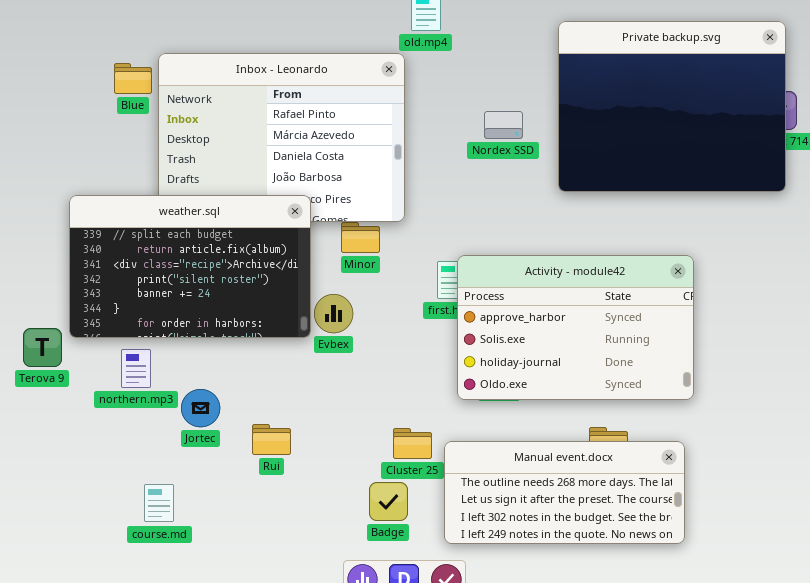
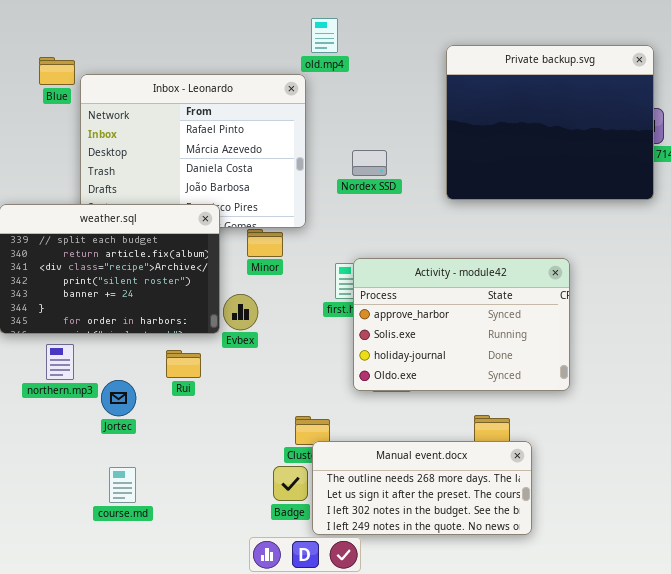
Blue: [114,63,152,94] -> [39,57,75,85], moved
Nordex SSD: [484,111,523,139] -> [352,150,387,176], moved
Rui: [252,424,291,455] -> [166,350,201,378], moved
Manual event.docx: [444,441,685,544] -> [312,441,532,535], moved
course.md: [144,484,174,522] -> [109,467,136,503], moved

